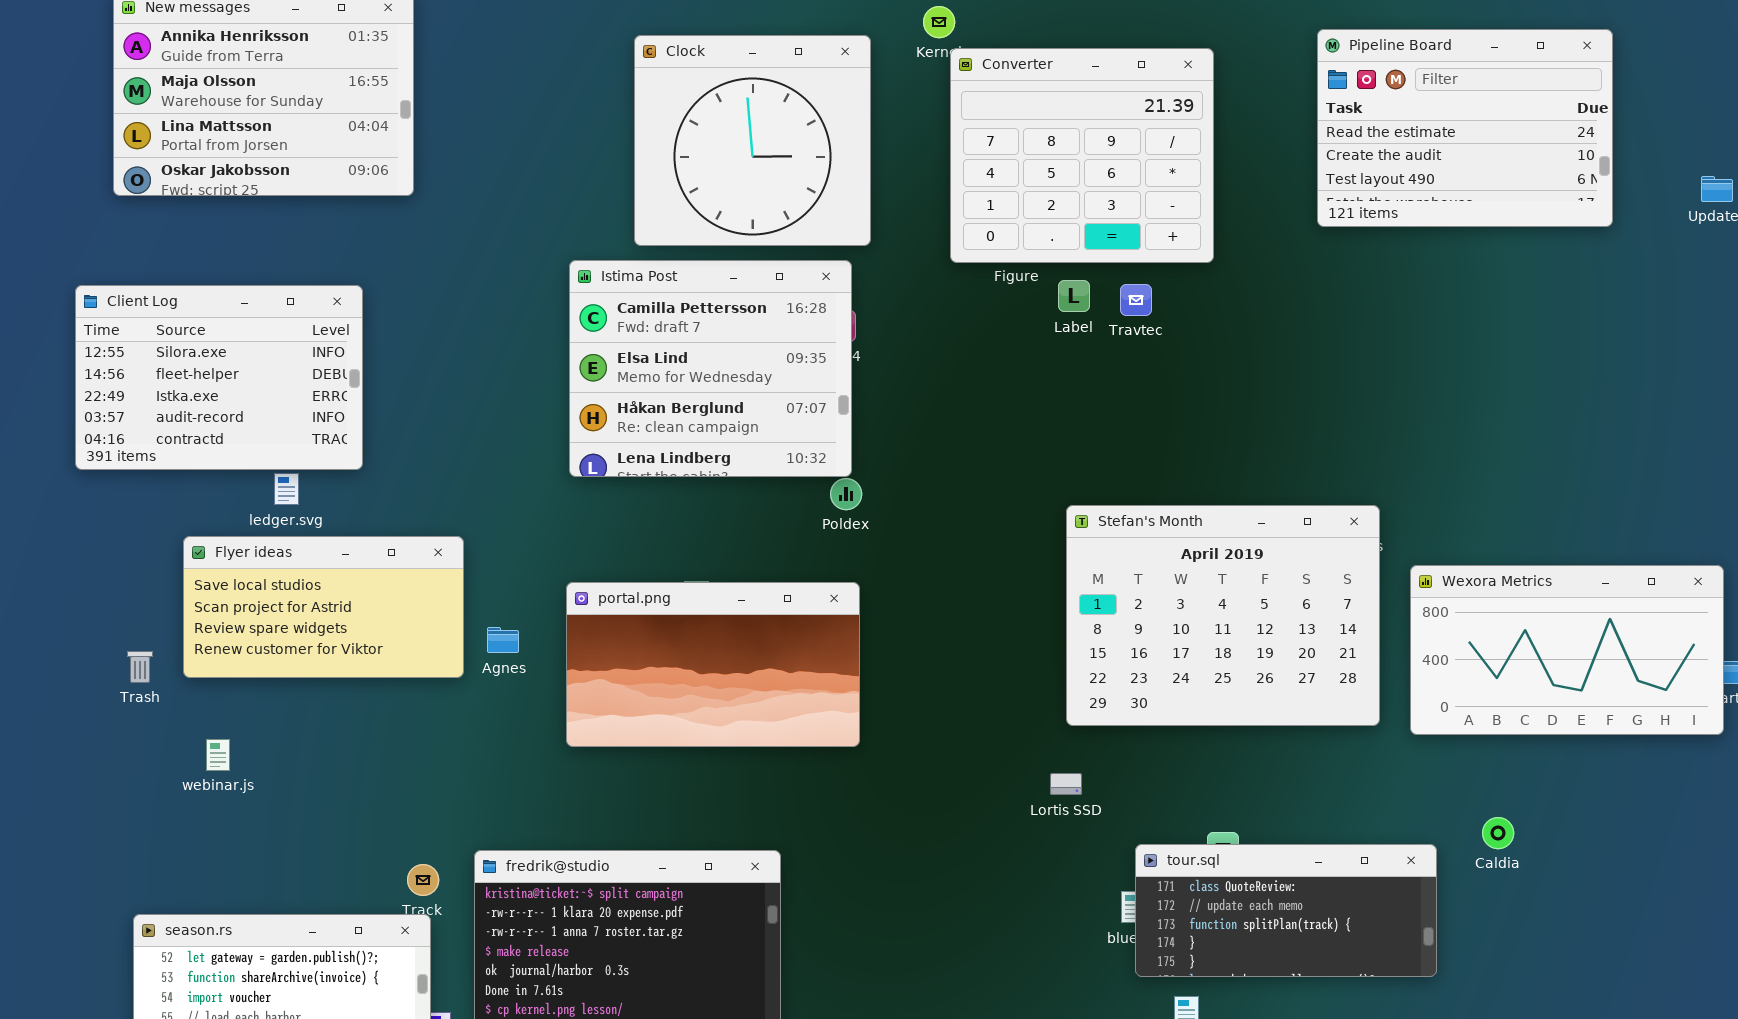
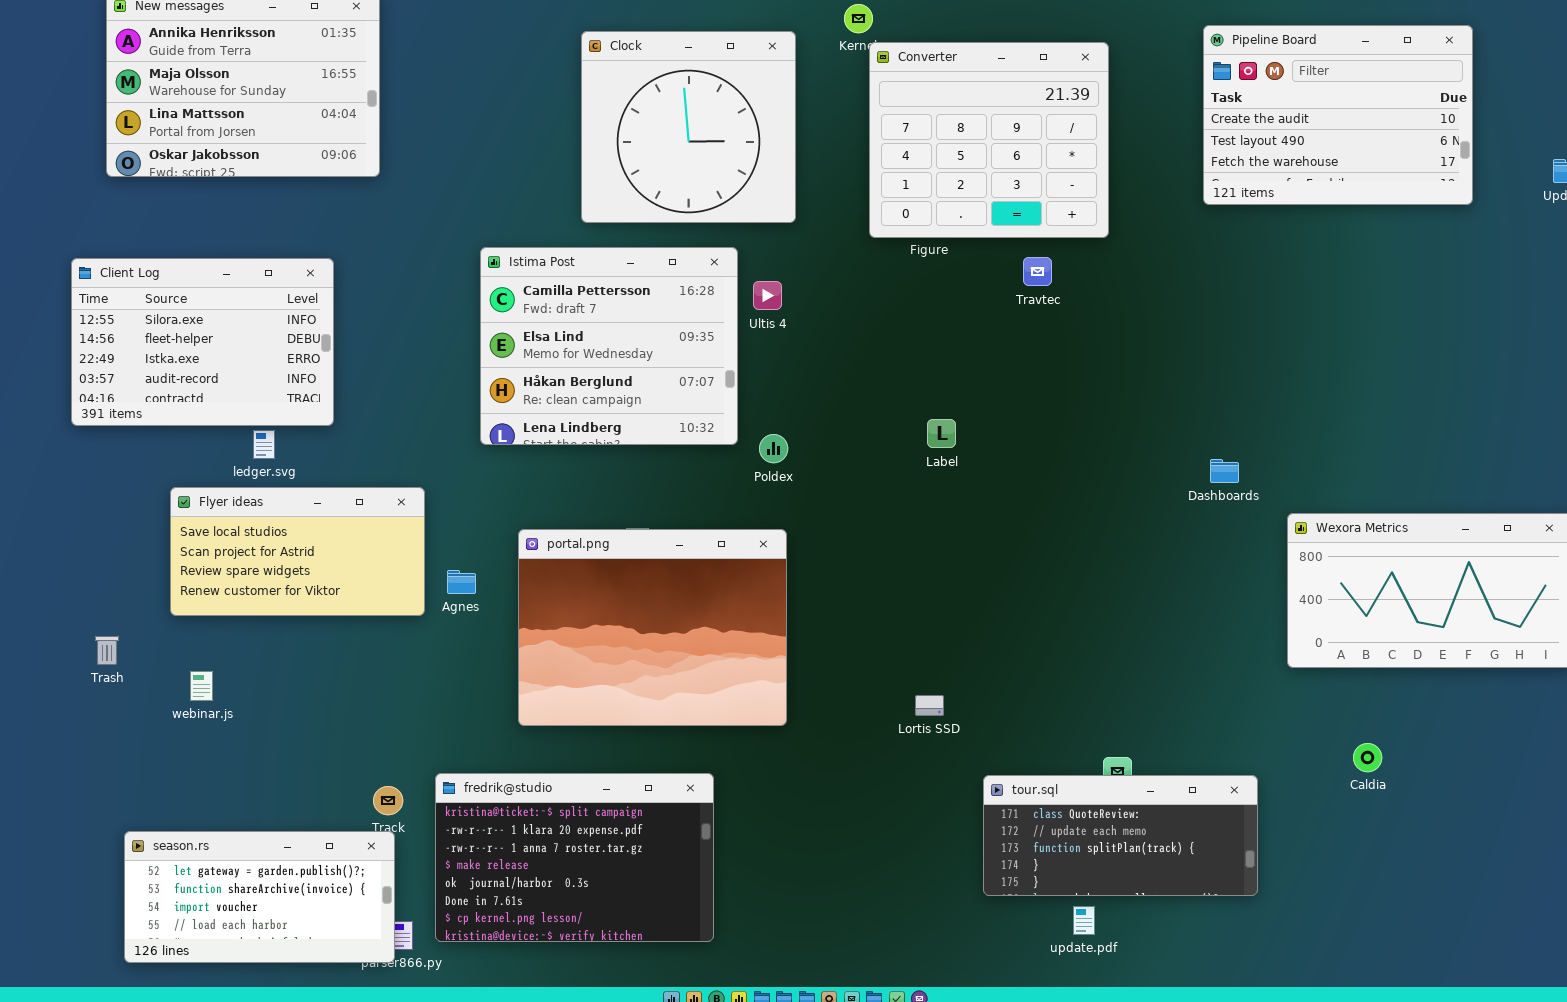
Pipeline Board: [1317,29,1613,227] -> [1203,25,1473,205], scrolled down 1 row
Istima Post: [569,260,852,477] -> [480,247,738,445], moved
Label: [1058,280,1090,312] -> [927,419,956,448], moved
Stefan's Month: [1066,505,1380,726] -> none, closed
portal.png: [566,582,860,747] -> [518,529,787,726], resized
Trash: [127,651,153,683] -> [95,636,119,665], moved
Lortis SSD: [1050,773,1082,795] -> [915,695,944,716], moved
tour.sql: [1135,844,1437,977] -> [983,775,1258,896], moved

